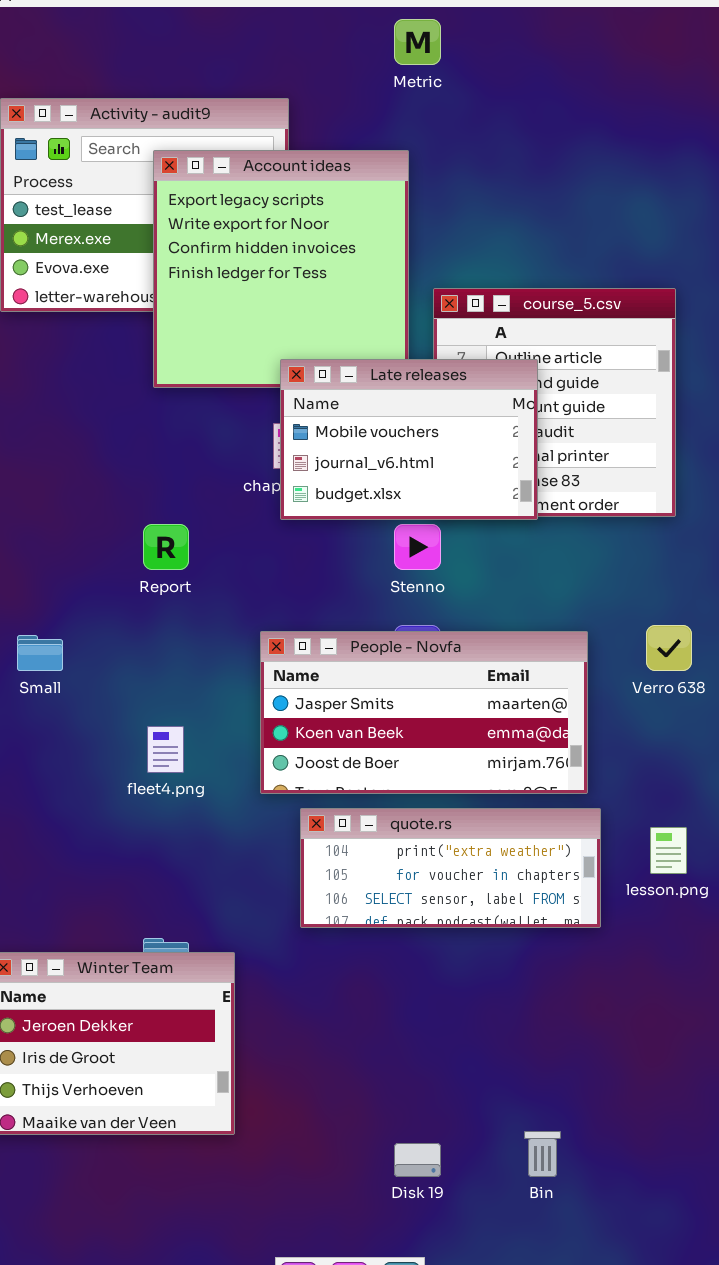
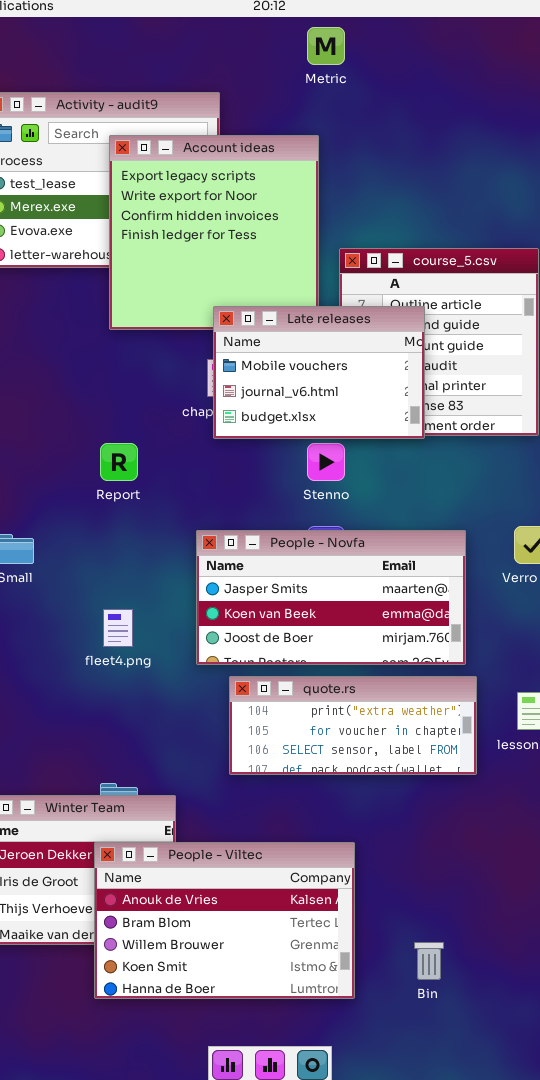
People - Viltec: none -> [94,842,355,999], opened

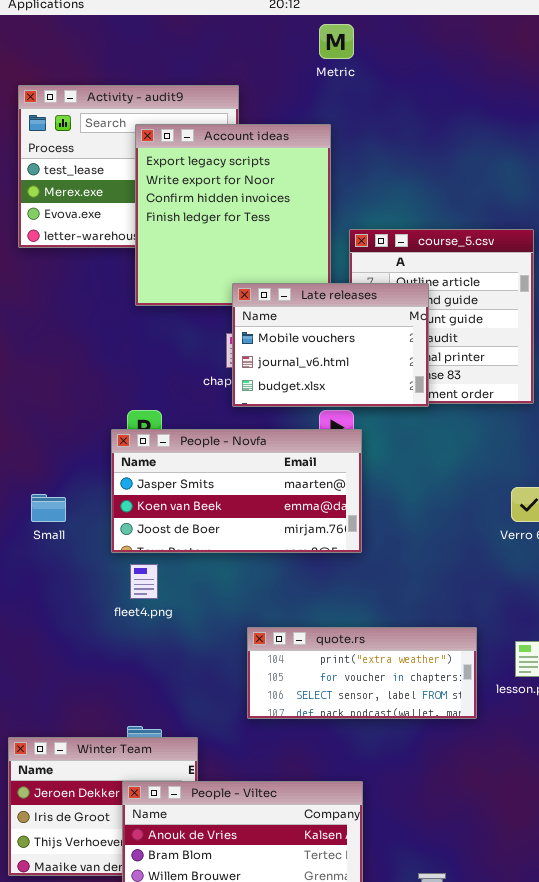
People - Novfa: [196,530,466,665] -> [111,429,362,553], moved

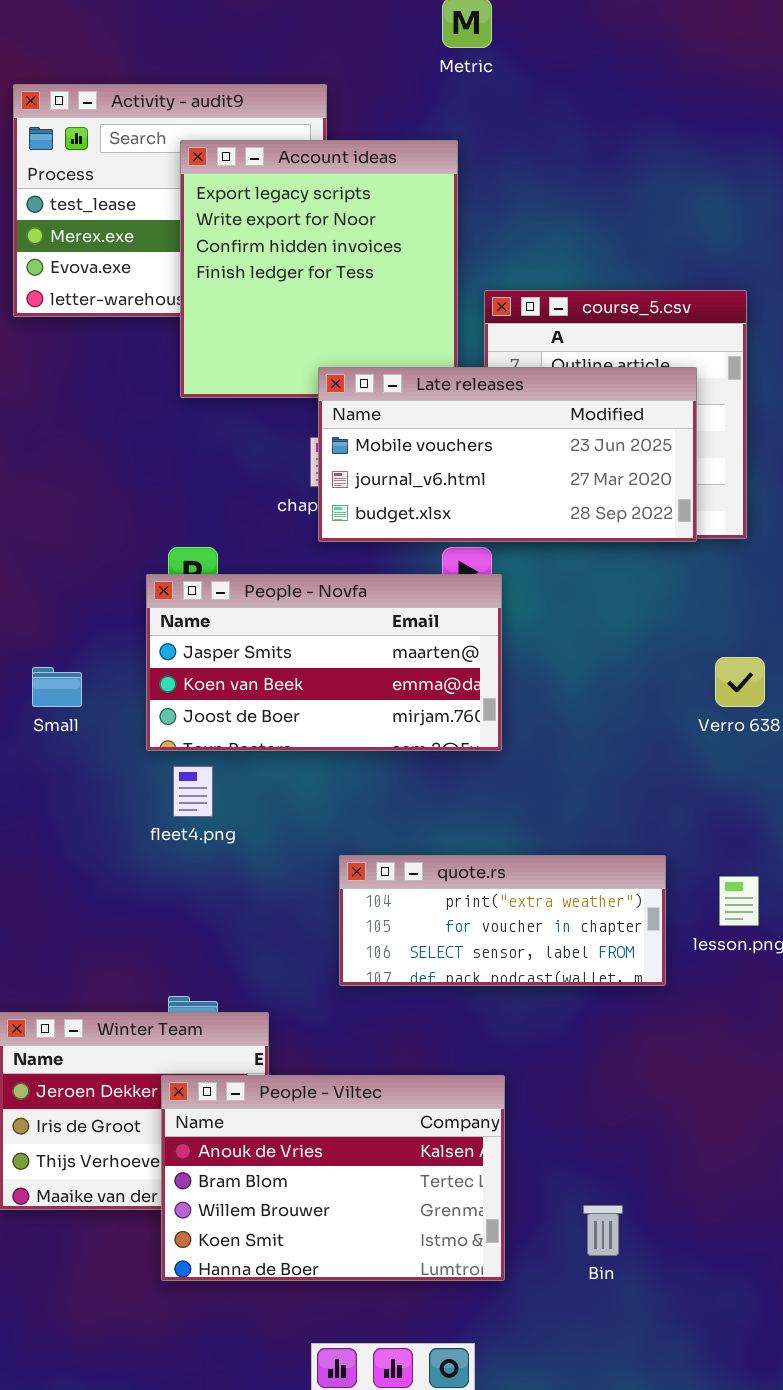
Late releases: [232,283,429,407] -> [318,367,697,542], resized

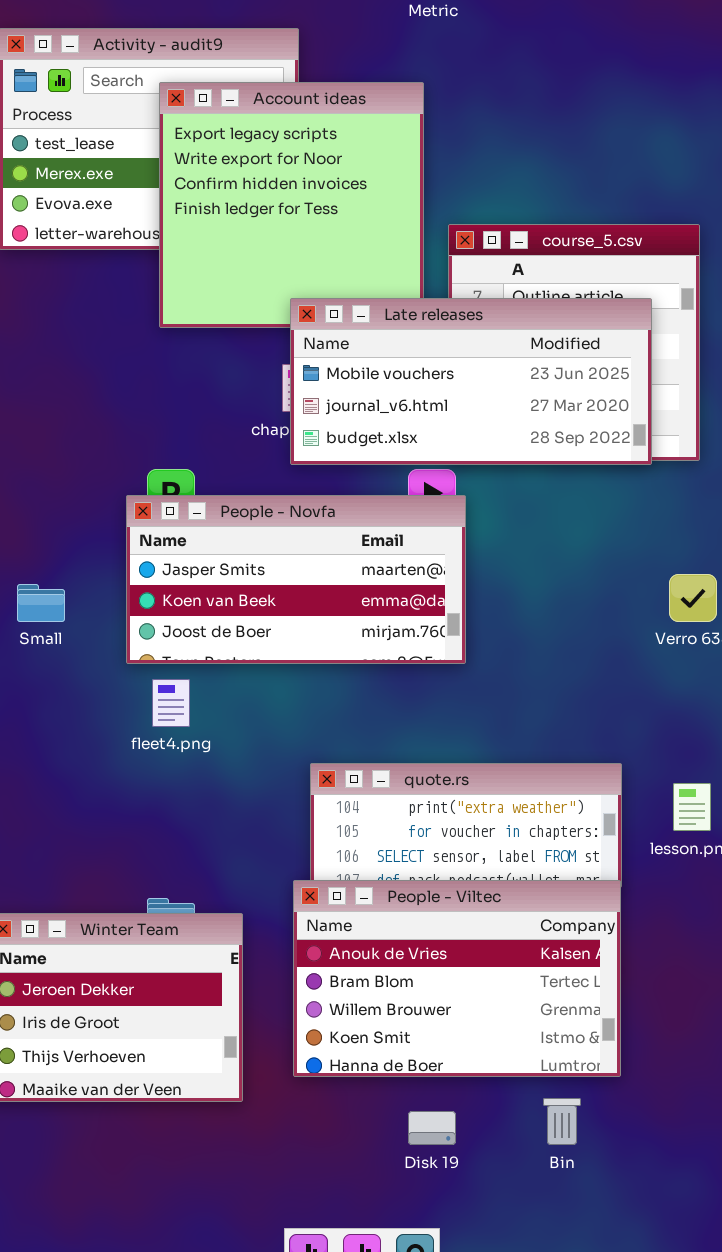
People - Viltec: [161,1075,505,1281] -> [293,880,621,1077], moved

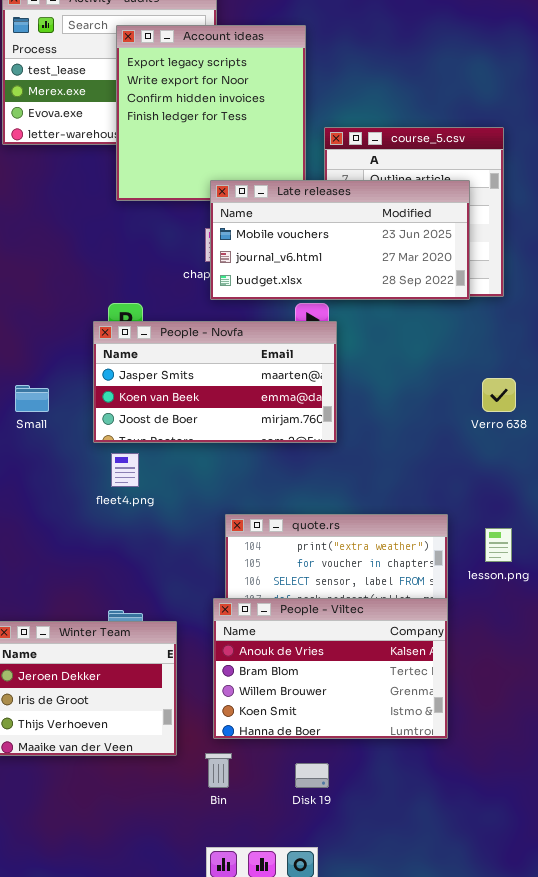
Bin: [543,1098,581,1145] -> [205,753,232,788], moved

